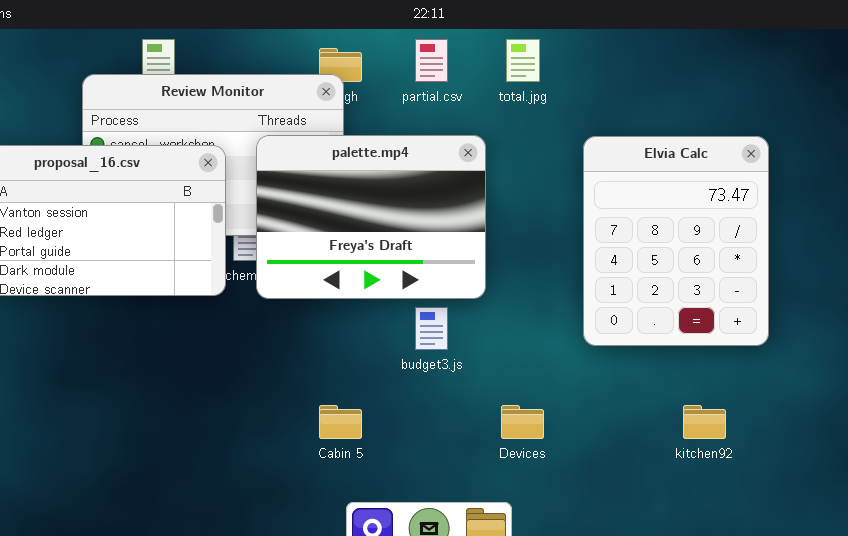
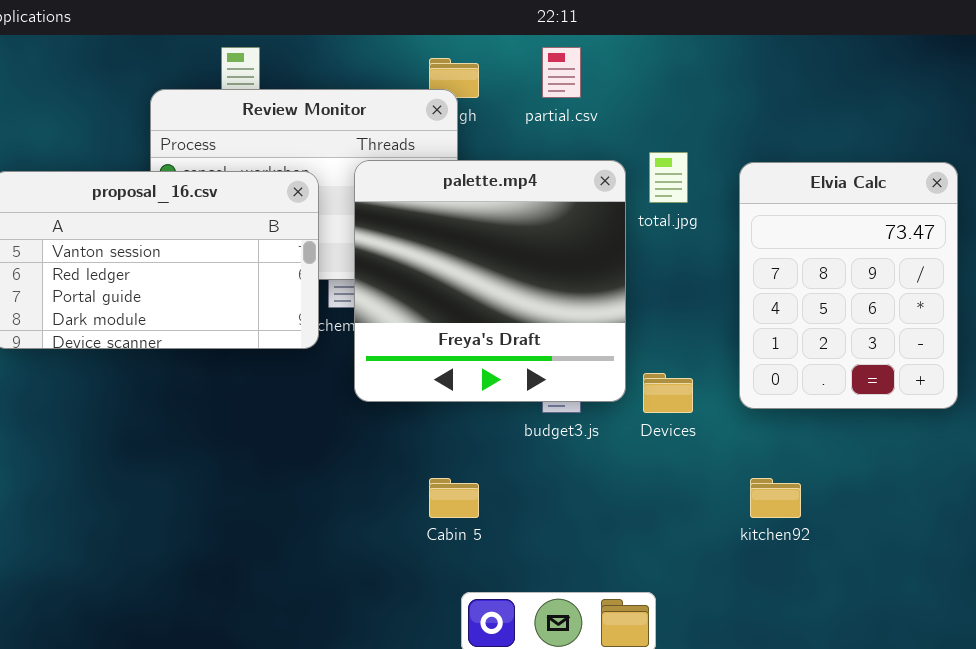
total.jpg: [506,39,540,82] -> [649,152,688,203], moved
palette.mp4: [256,135,486,299] -> [354,160,626,402], resized
Devices: [501,405,544,439] -> [643,373,693,413], moved
kitchen92: [683,405,726,439] -> [750,478,801,518], moved

